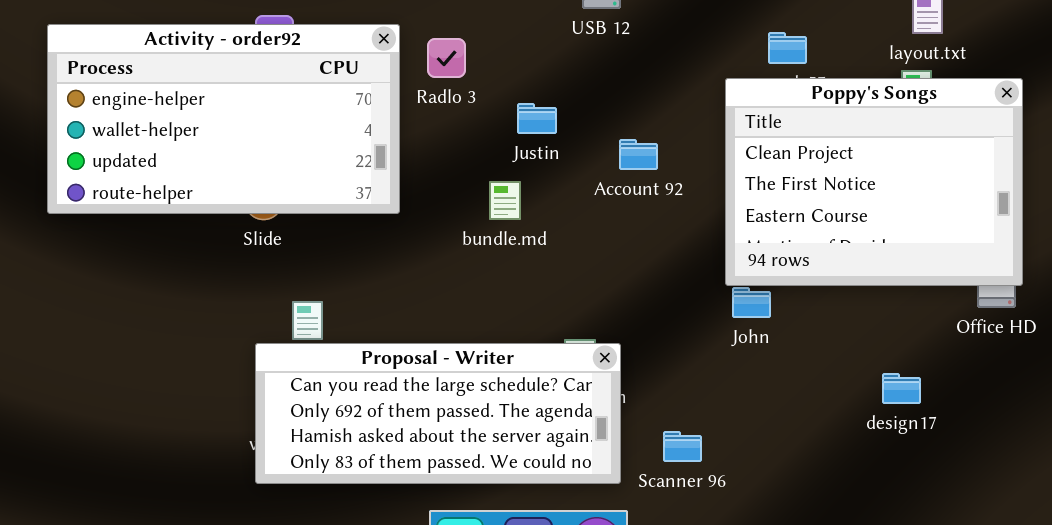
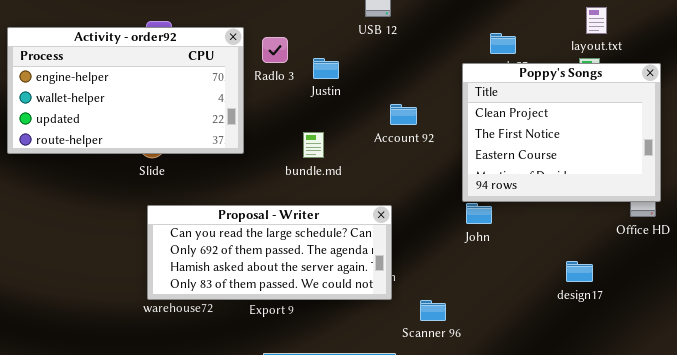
Justin: [517,103,557,134] -> [313,58,339,79], moved
Proposal - Writer: [255,343,621,484] -> [147,205,392,300], moved

